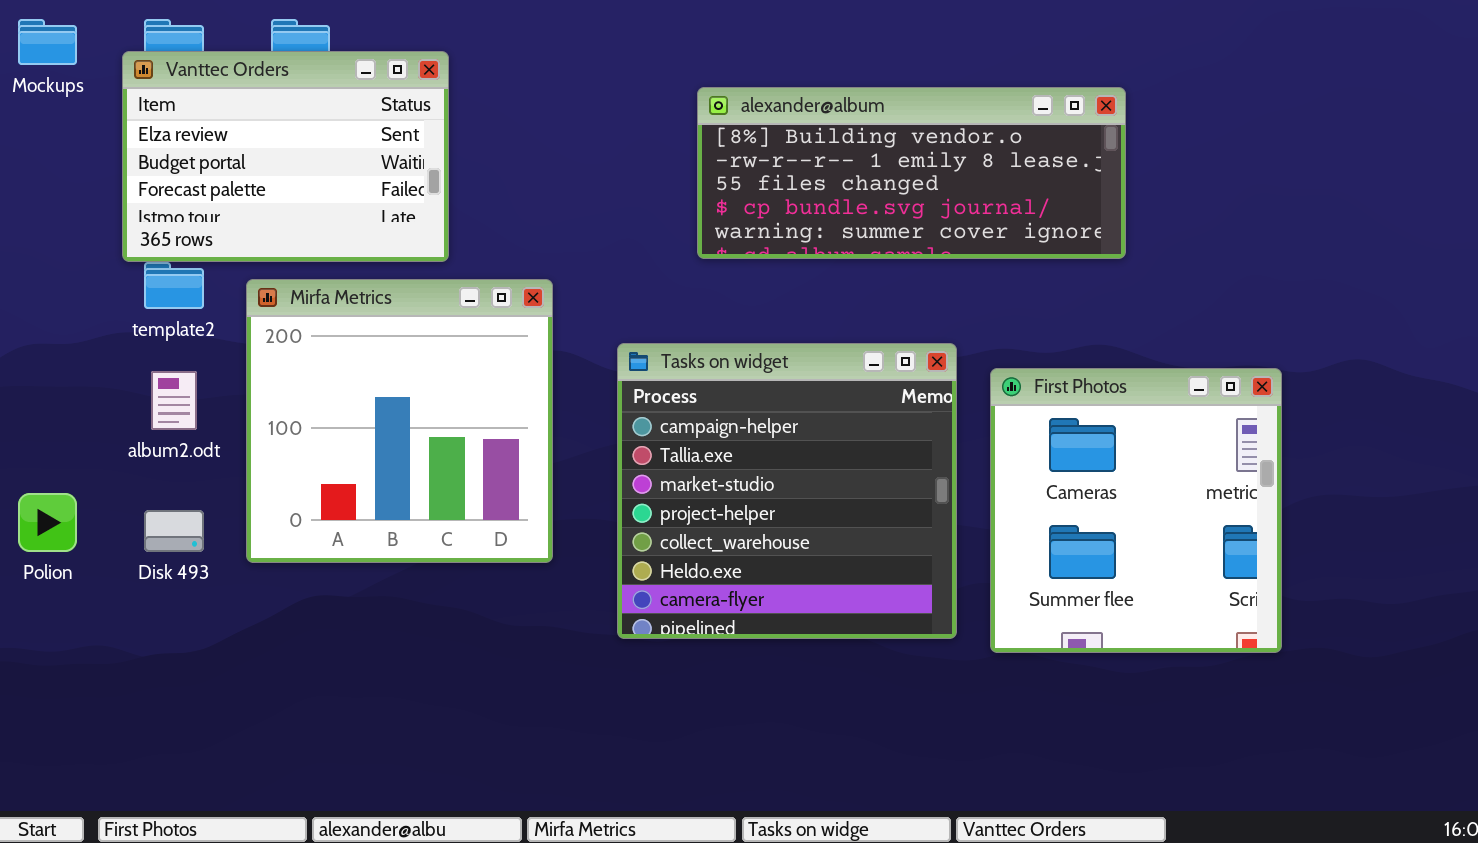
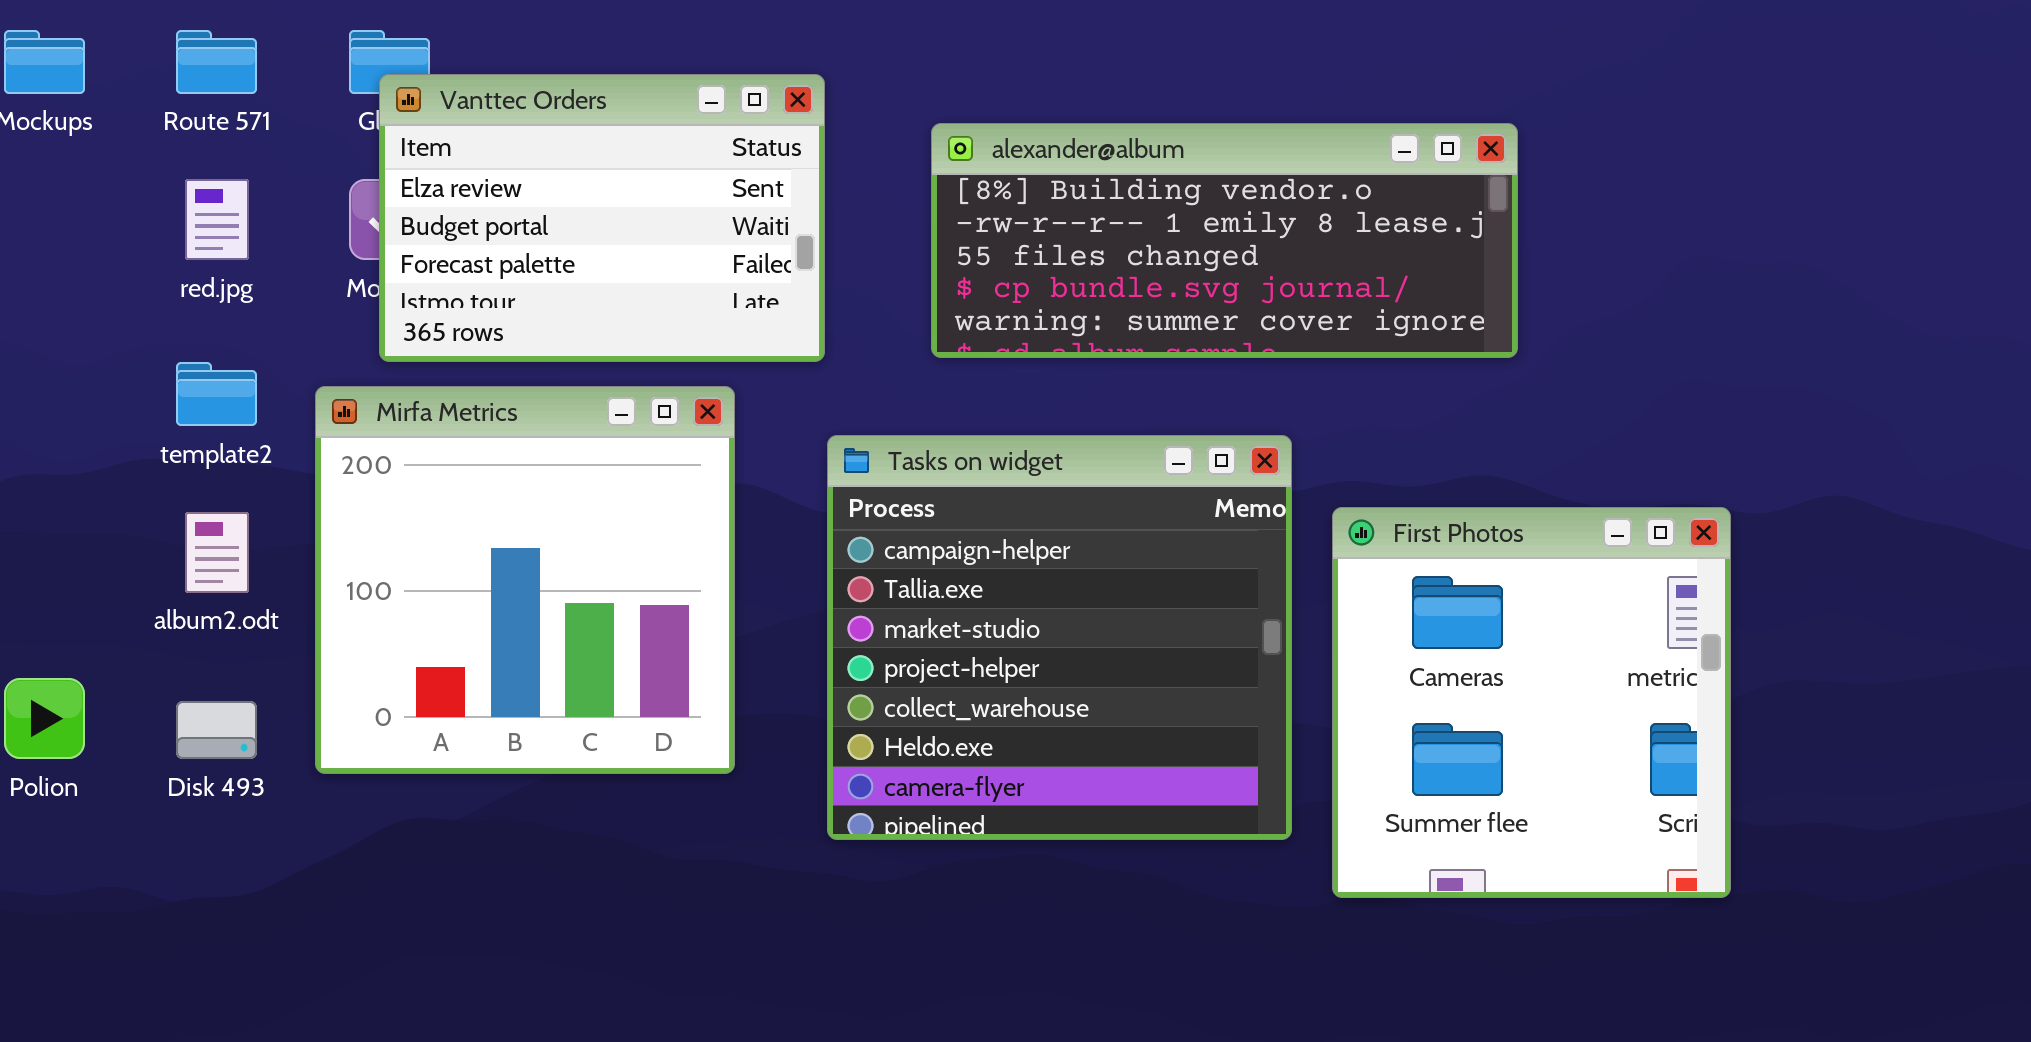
Vanttec Orders: [122,51,449,262] -> [379,74,825,362], moved
Tasks on widget: [617,343,957,639] -> [827,435,1292,840], moved

